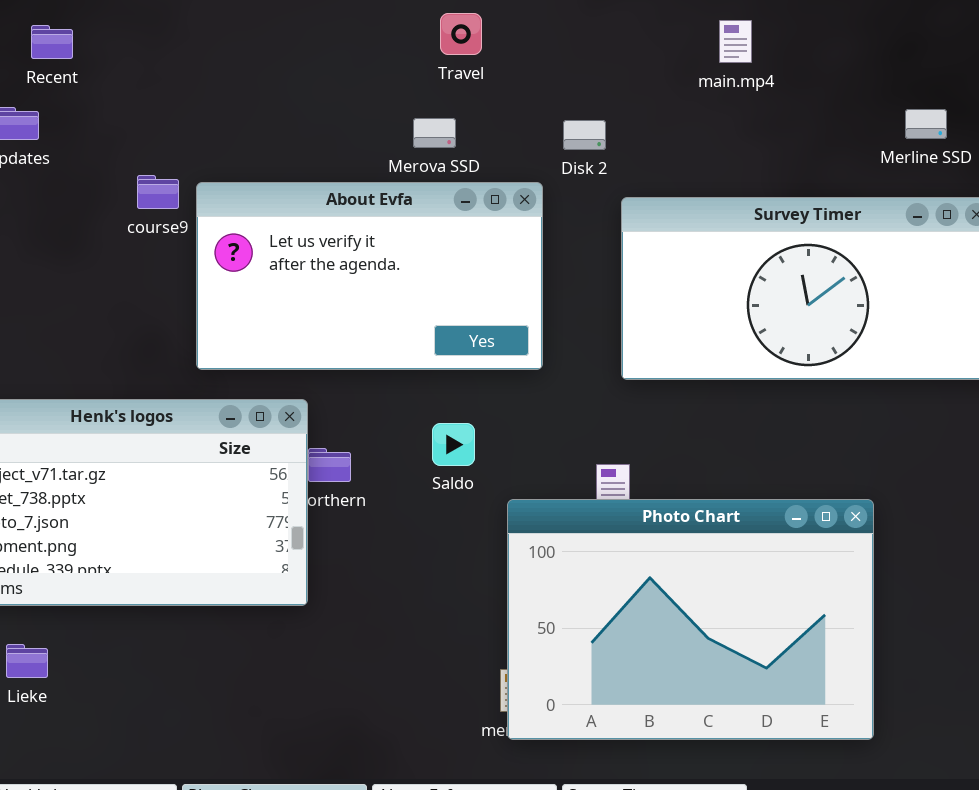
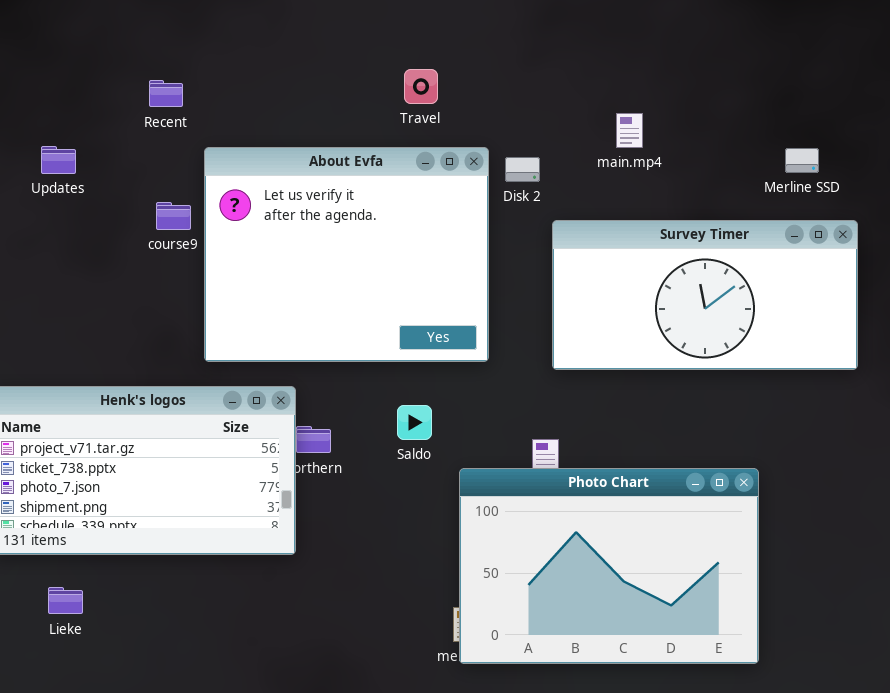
main.mp4: [719,20,752,63] -> [616,113,643,148], moved
Recent: [31,25,73,59] -> [149,80,183,107], moved
About Evfa: [196,182,543,370] -> [204,147,489,362], resized

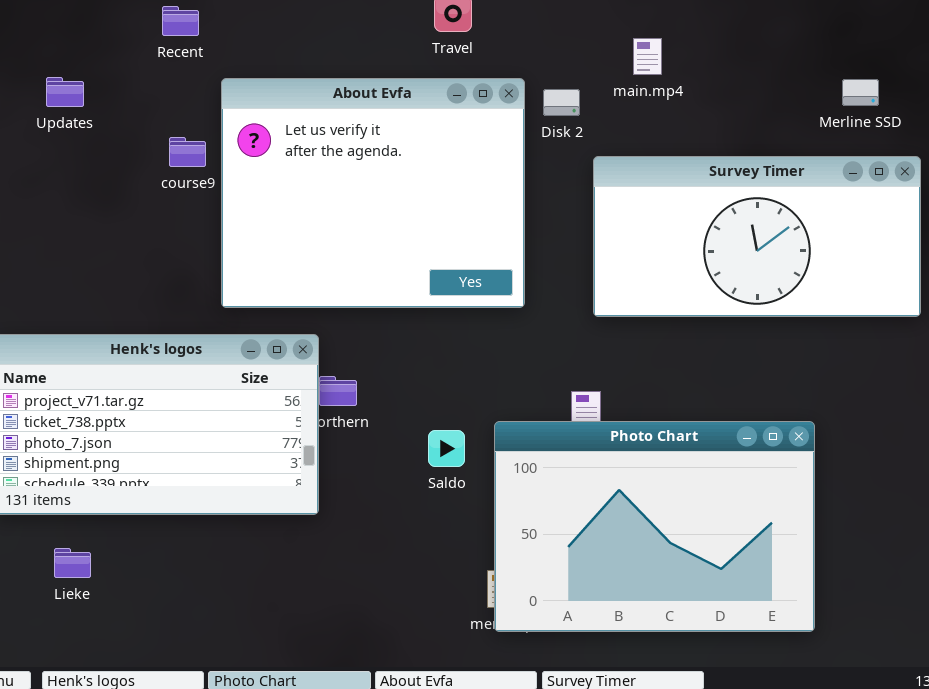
main.mp4: [616,113,643,148] -> [633,38,662,75], moved
Saldo: [397,405,432,440] -> [428,430,465,467], moved

